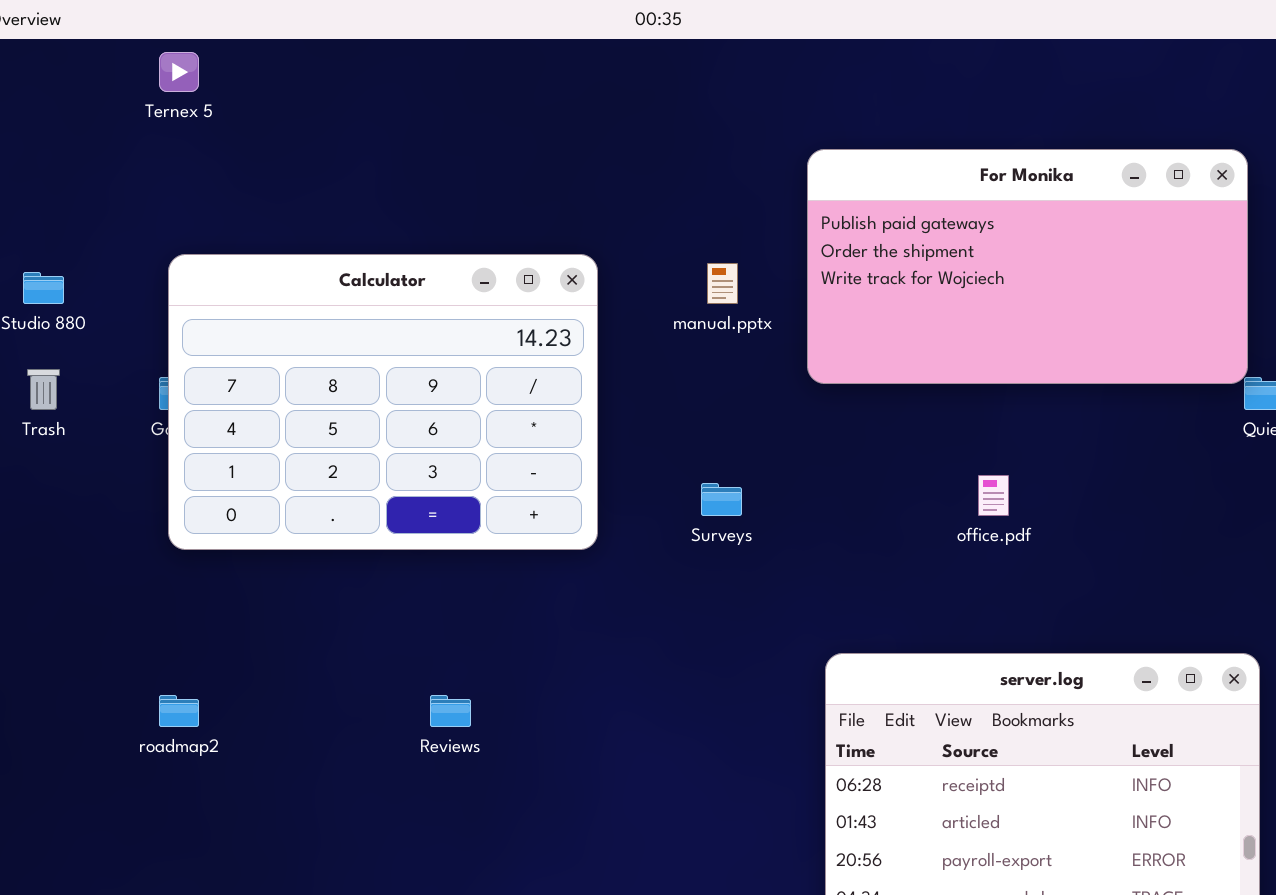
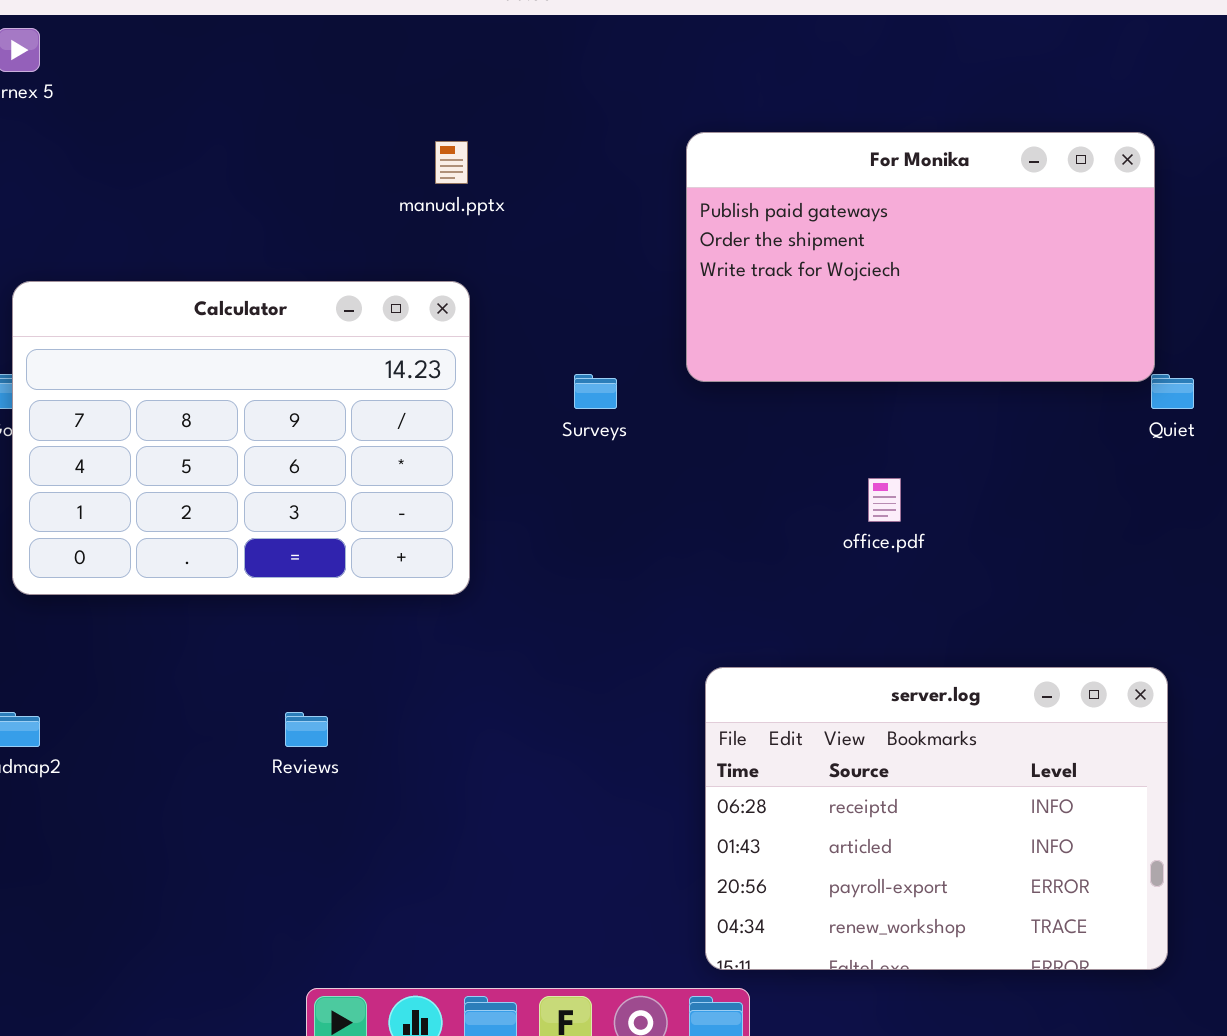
Calculator: [168,254,598,550] -> [12,281,470,595], moved
manual.pptx: [707,263,738,304] -> [435,141,468,184], moved
Surveys: [701,483,742,516] -> [574,374,617,409], moved

